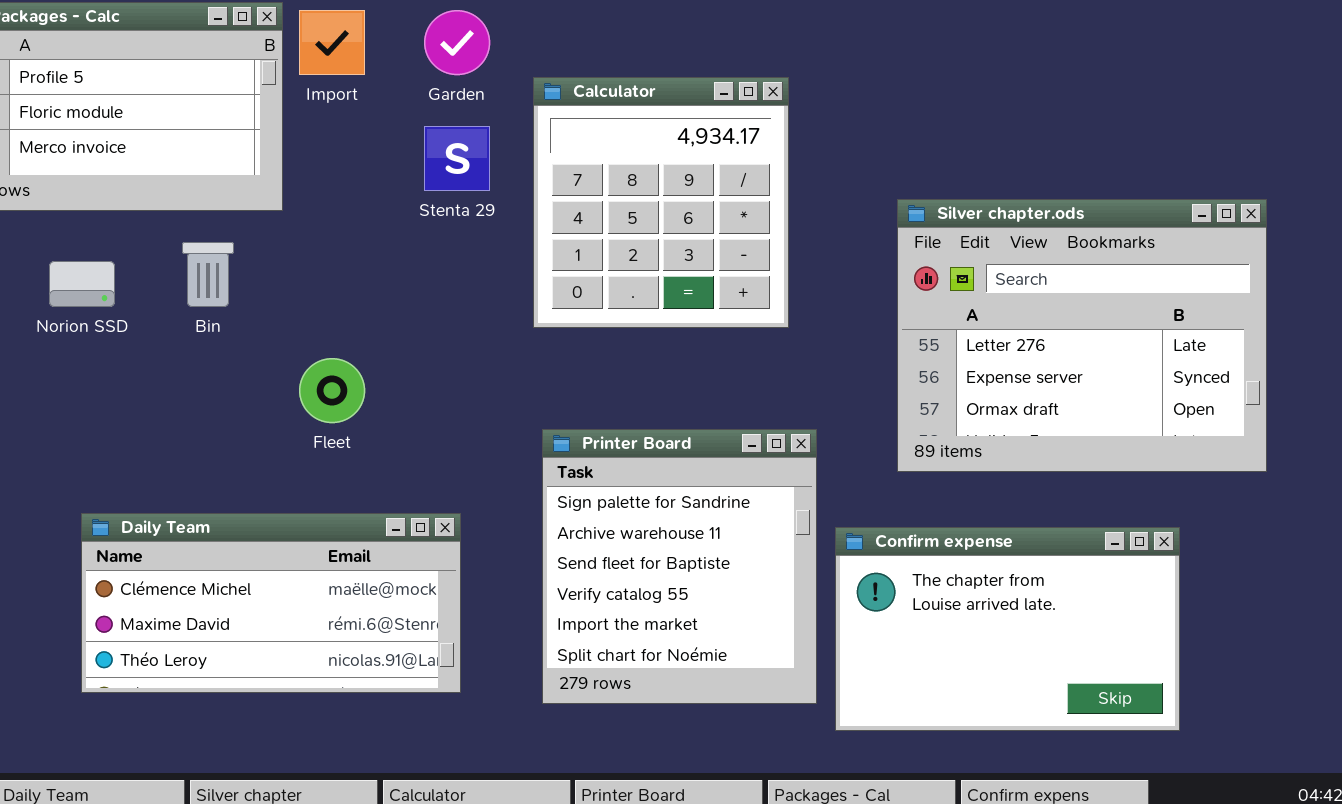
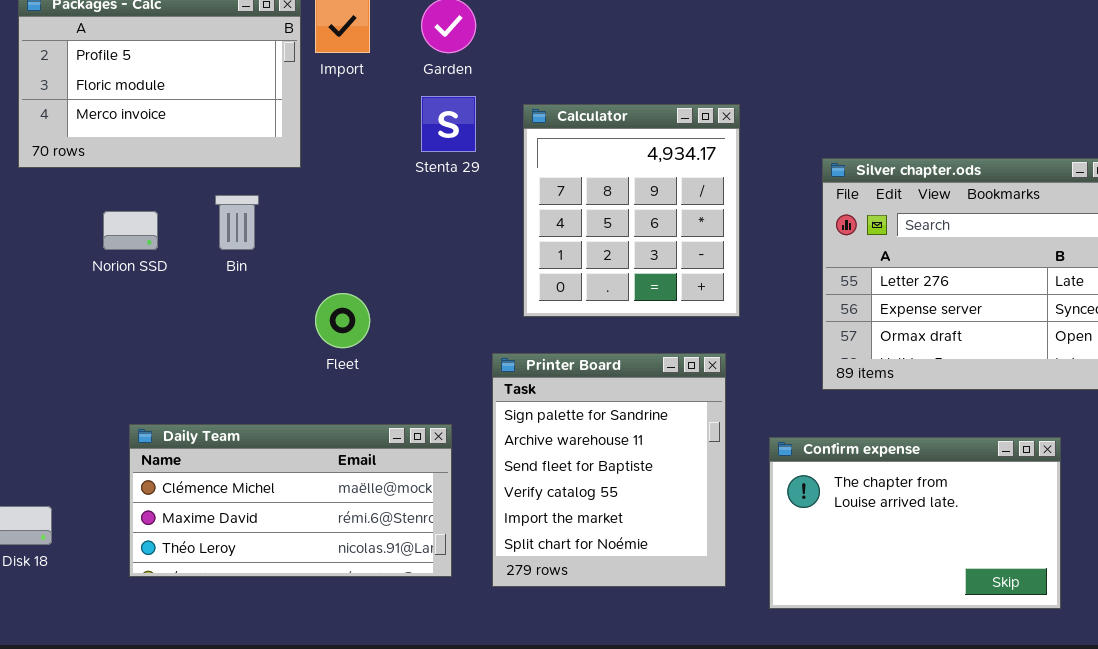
Calculator: [533,77,789,328] -> [523,104,740,317], moved
Printer Board: [542,429,817,704] -> [492,353,726,587], moved

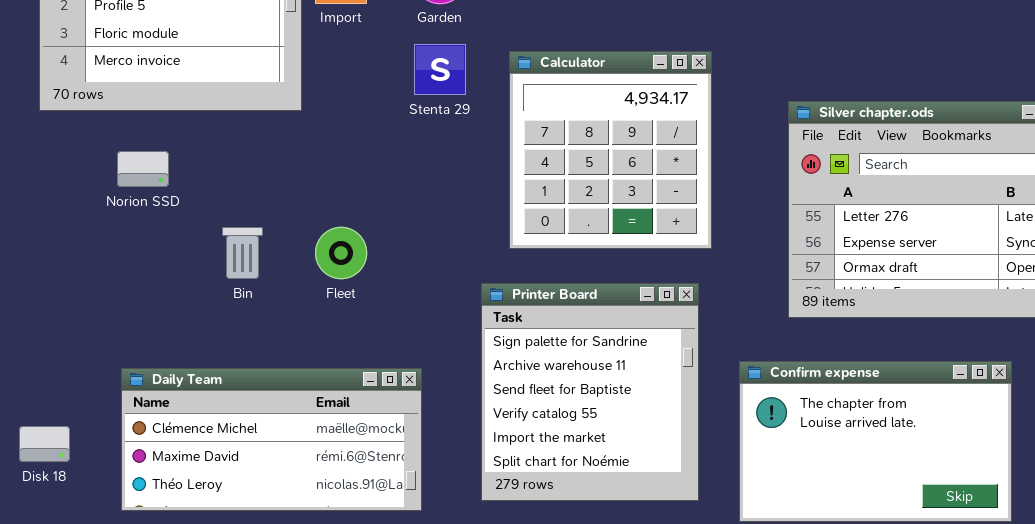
Bin: [215,195,259,250] -> [222,227,263,279], moved
Daily Team: [129,424,452,577] -> [121,368,422,511], moved

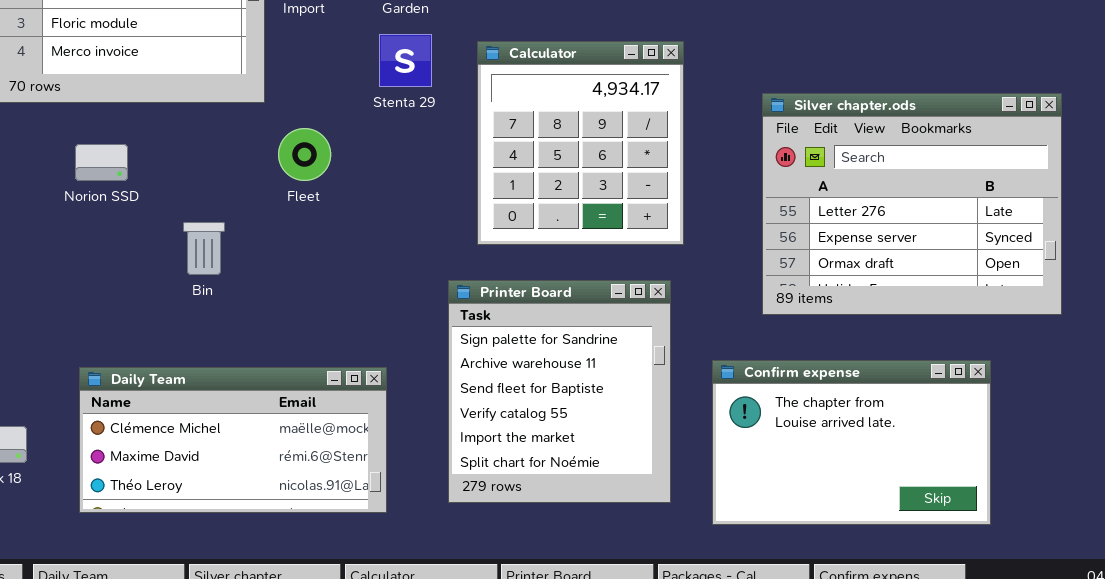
Fleet: [315,227,367,279] -> [278,128,331,181], moved

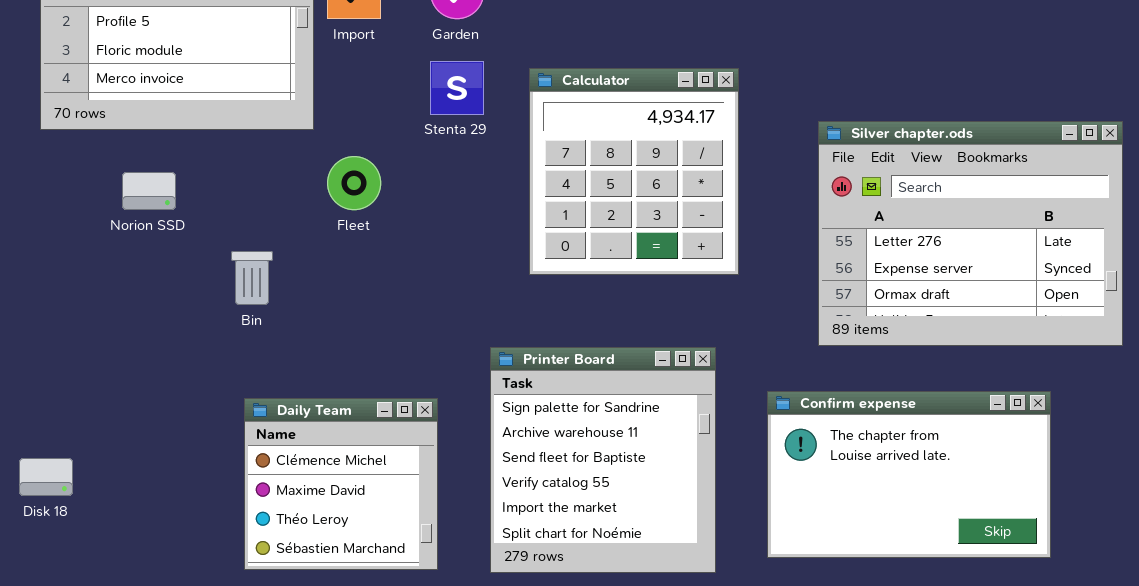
Printer Board: [448,280,671,503] -> [490,347,716,573], moved
Daily Team: [79,367,387,513] -> [244,398,438,570], resized

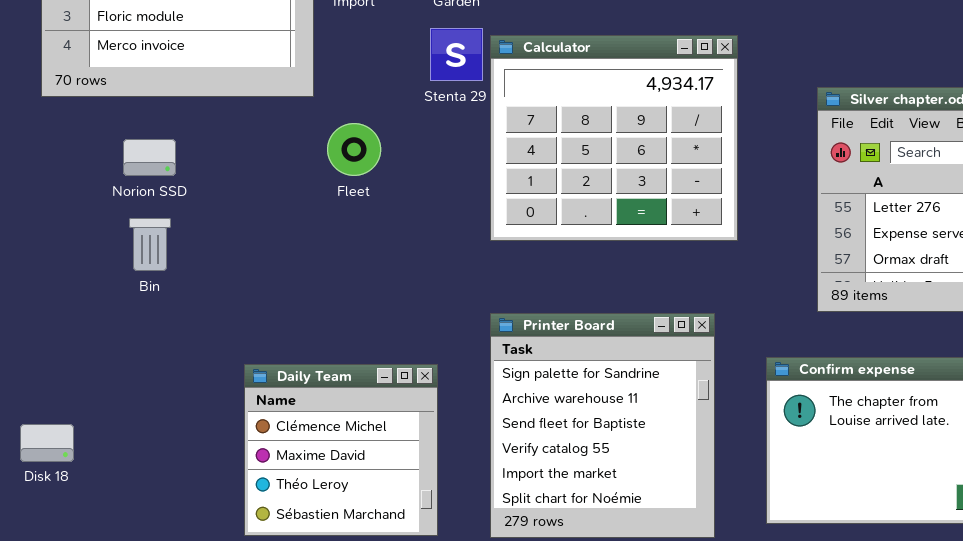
Calculator: [529,68,739,275] -> [490,35,738,241], resized
Bin: [231,251,273,305] -> [129,218,171,271], moved

